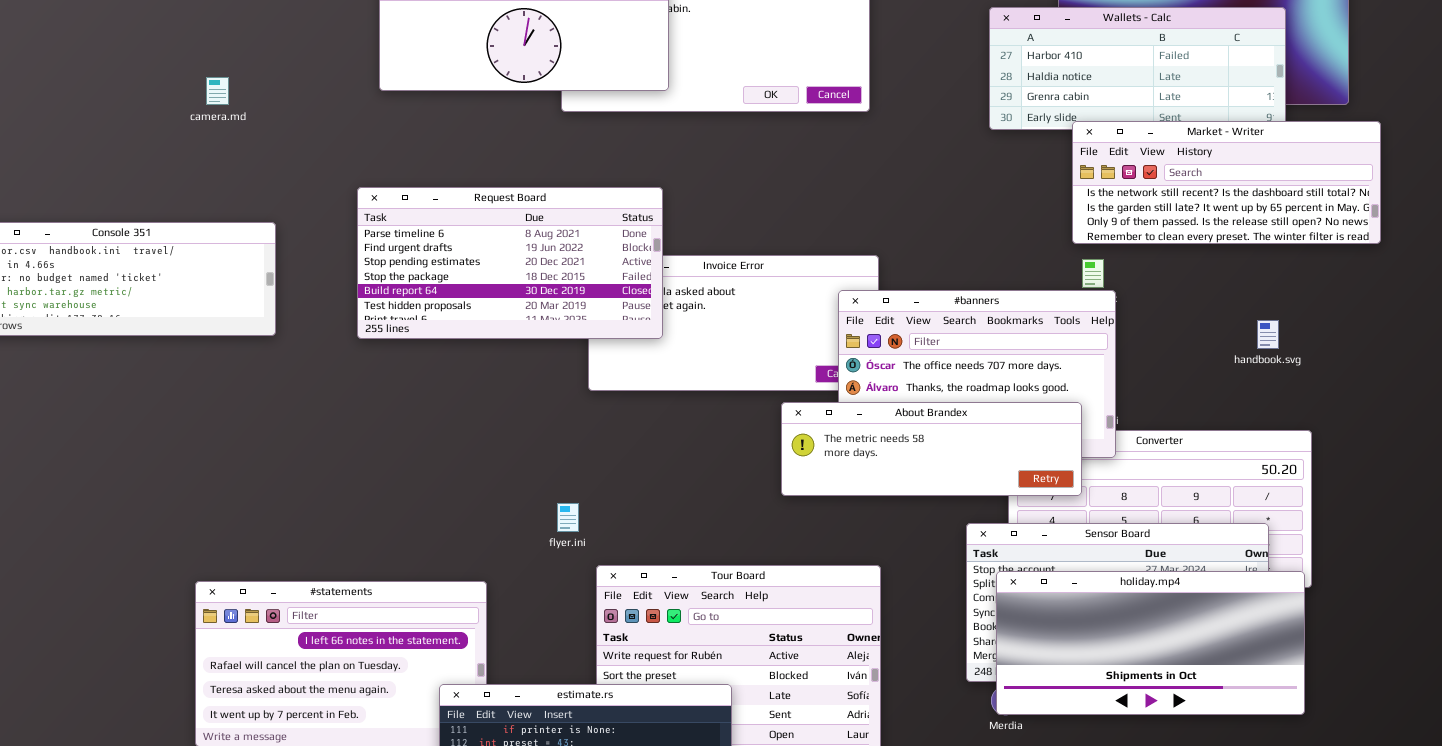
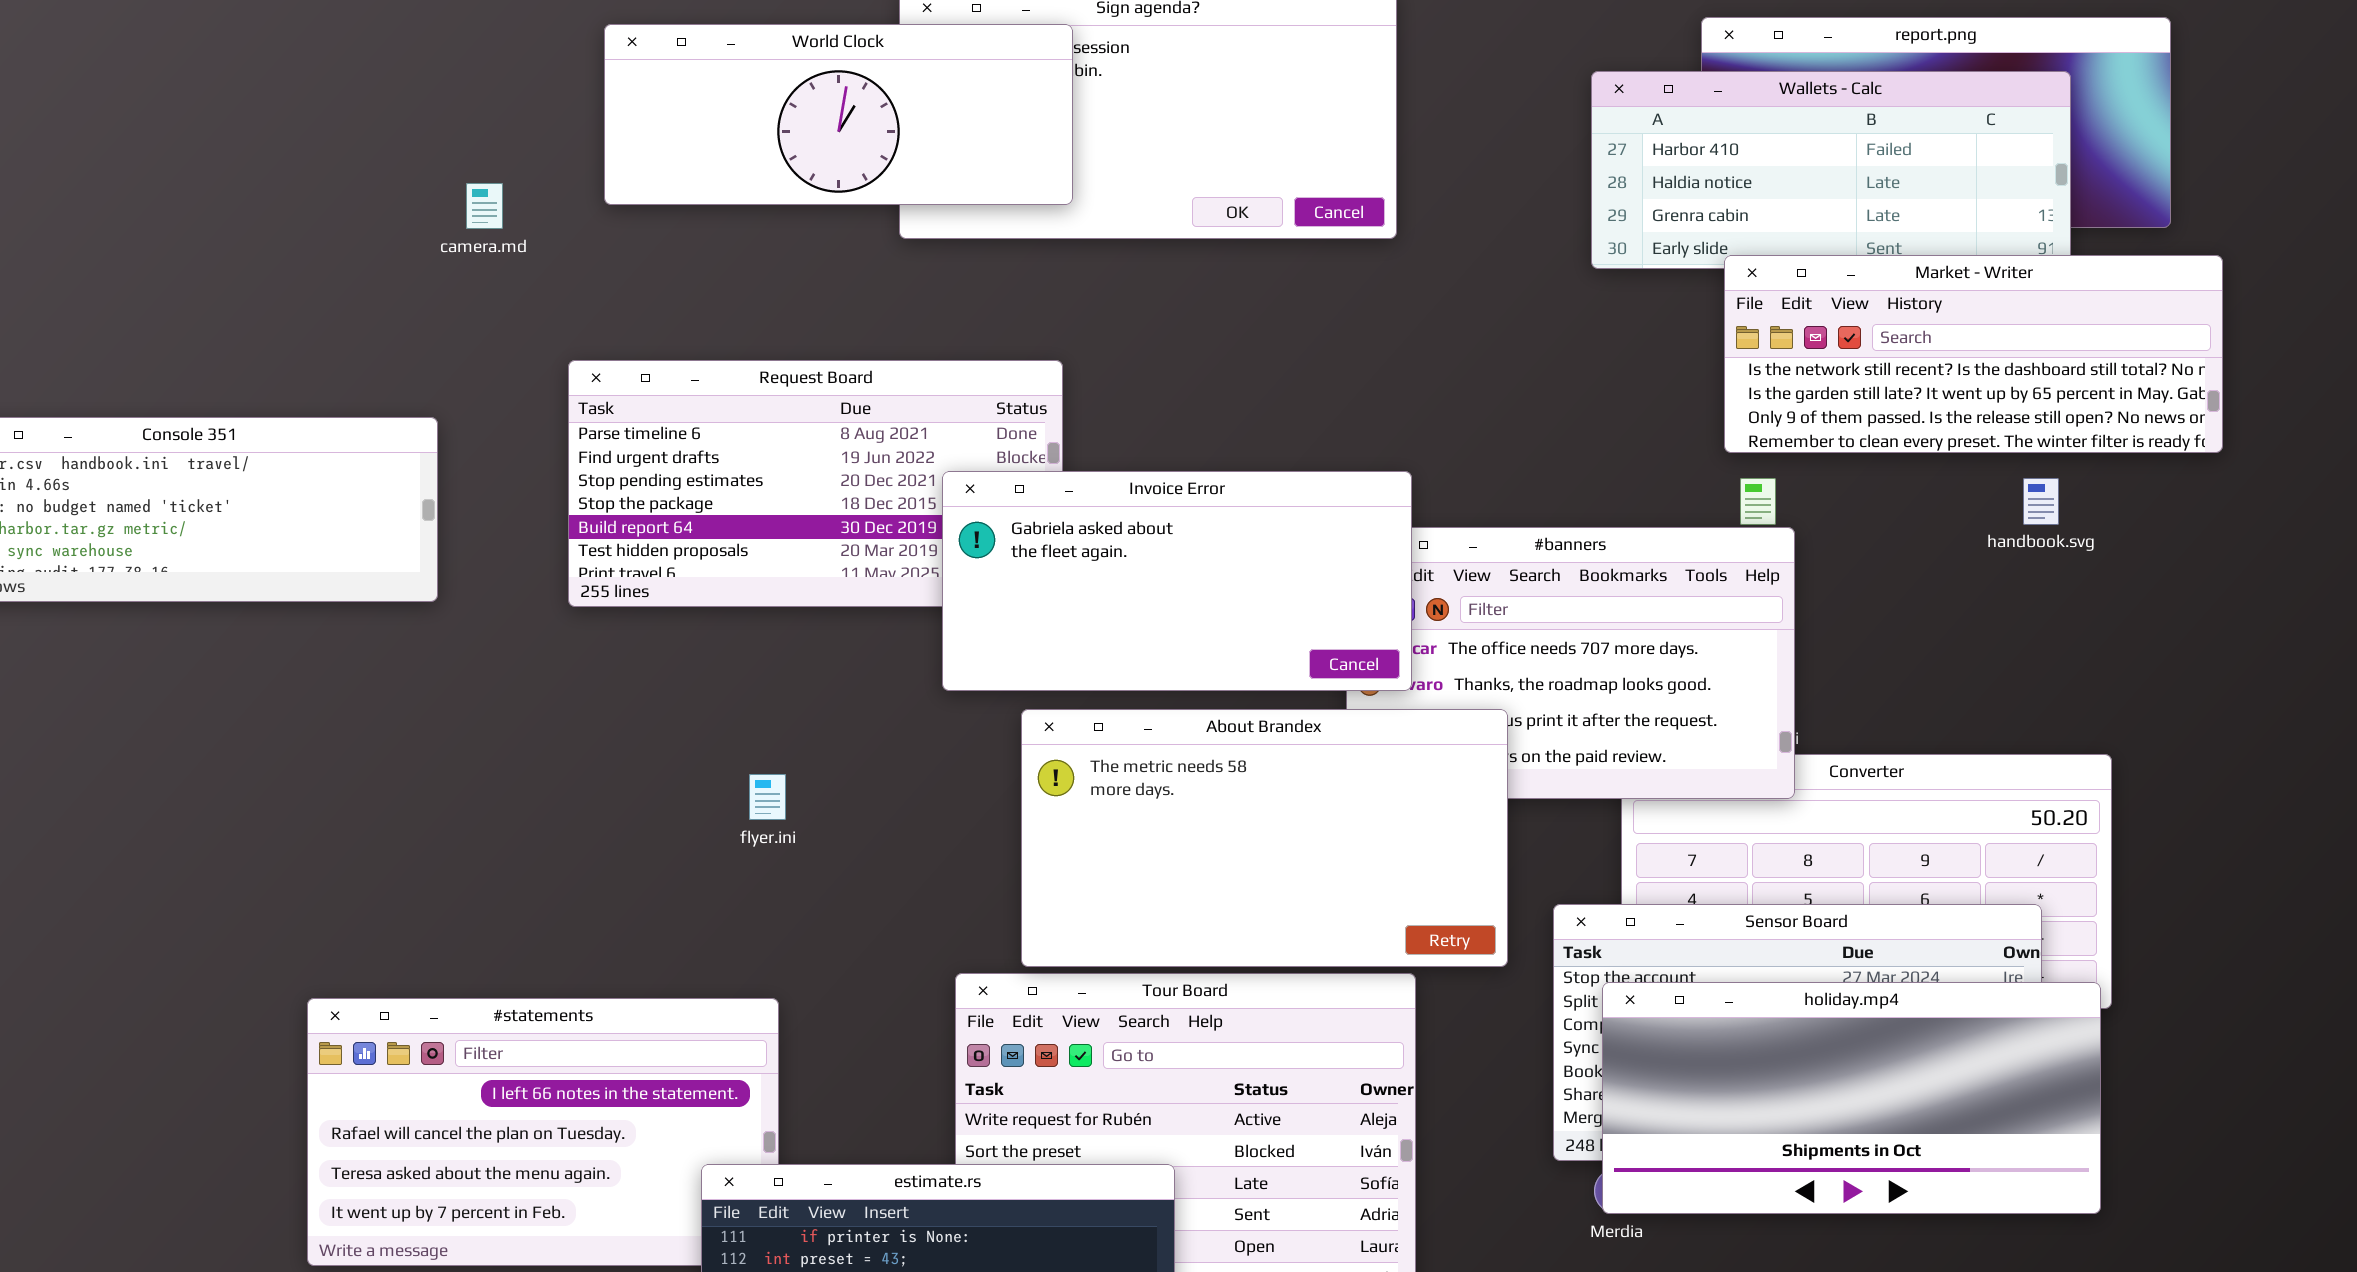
camera.md: [206,77,229,105] -> [466,183,503,229], moved
Invoice Error: [588,255,879,391] -> [942,471,1412,691], raised
handbook.svg: [1257,320,1279,349] -> [2023,478,2059,525], moved
About Brandex: [781,402,1082,496] -> [1021,709,1508,967], moved, resized
flyer.ini: [557,503,579,532] -> [749,774,786,820], moved

